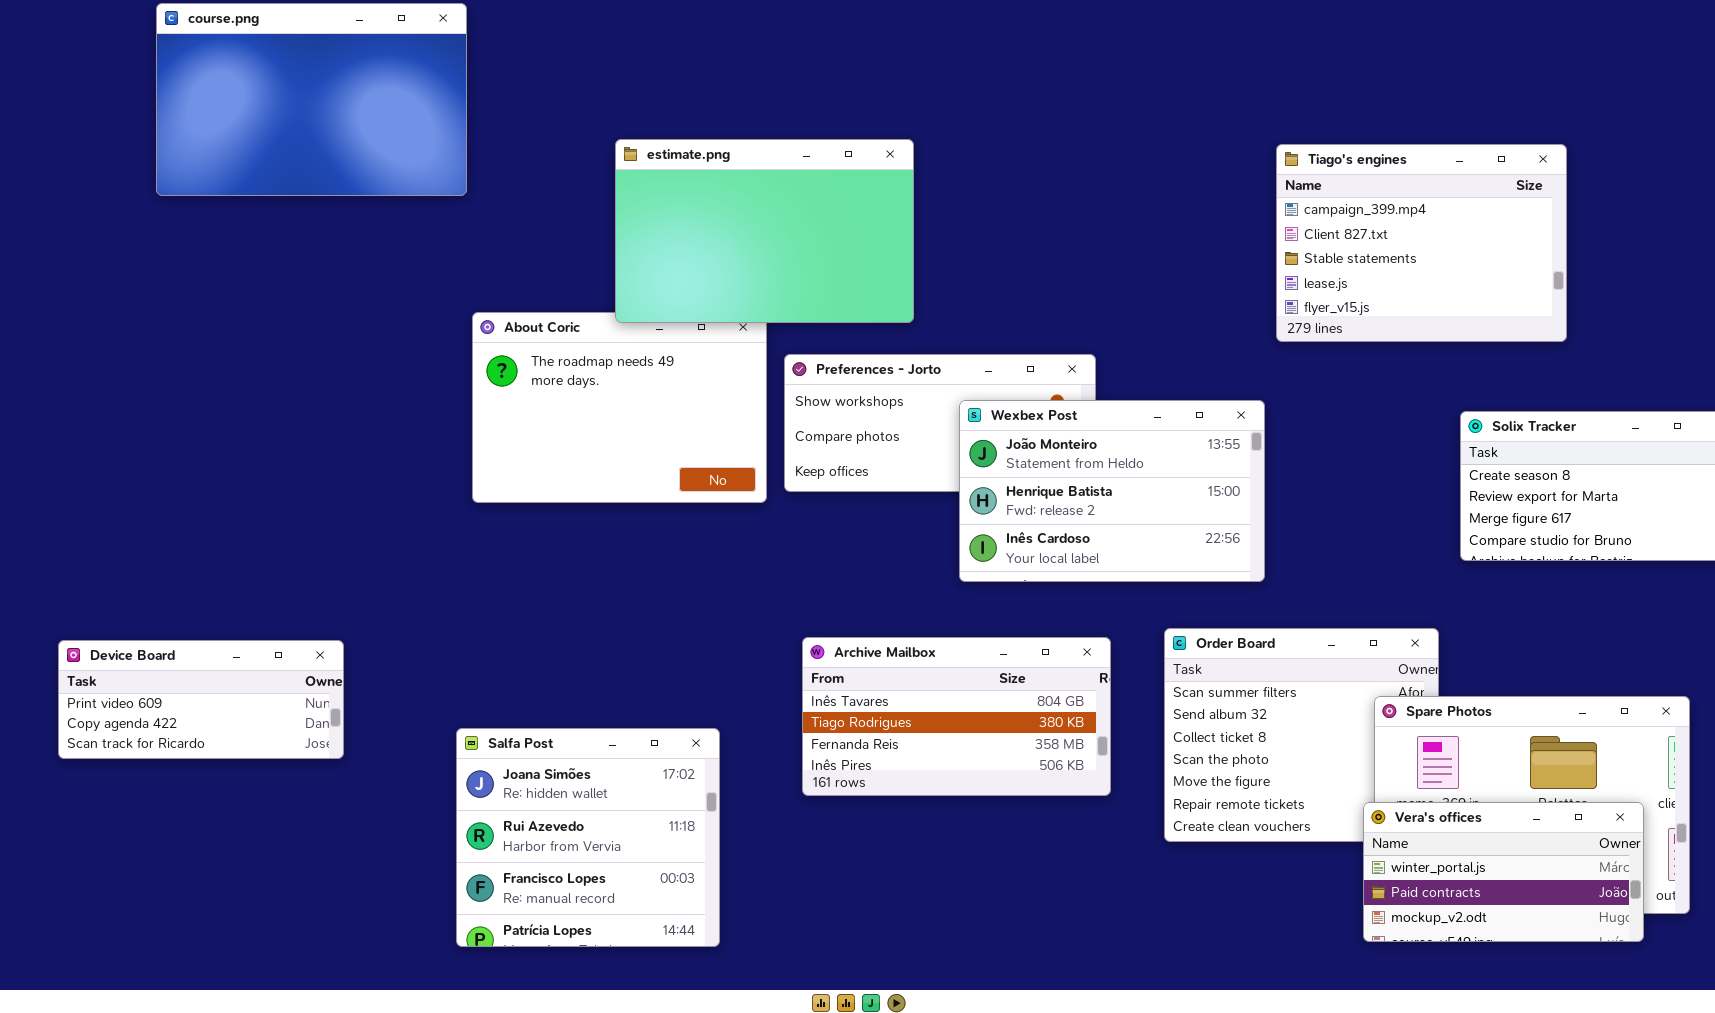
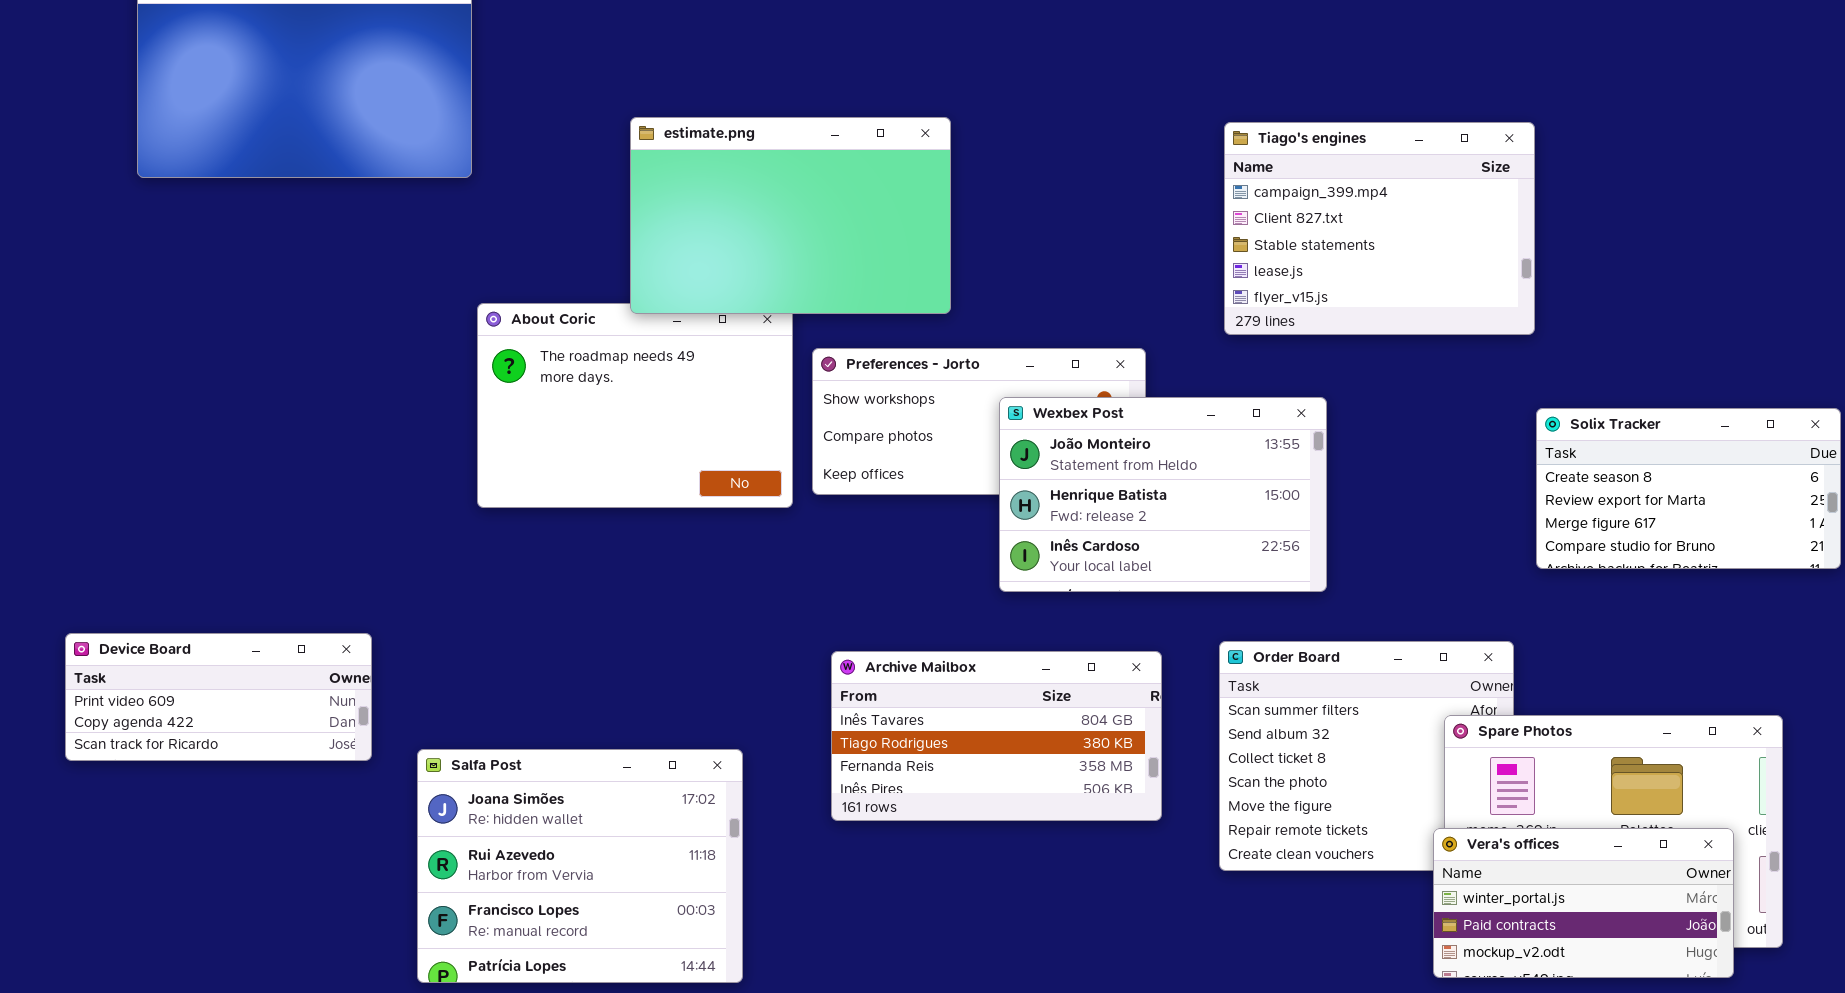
Tiago's engines: [1276,144,1567,342] -> [1224,122,1535,335], moved
Device Board: [58,640,344,759] -> [65,633,372,761], moved
Salfa Post: [456,728,720,947] -> [417,749,743,983], resized

